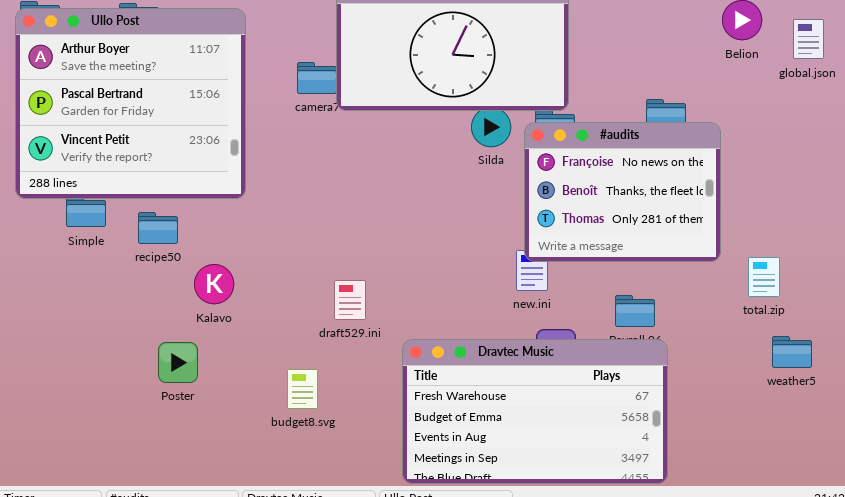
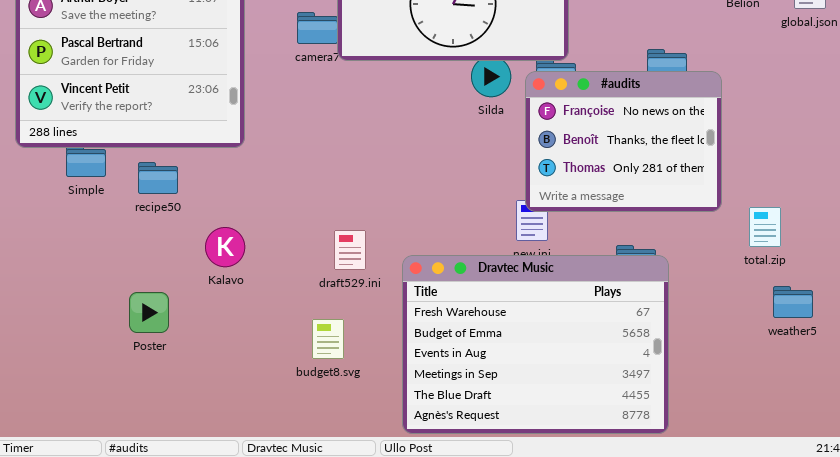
Kalavo: [194,264,234,304] -> [205,227,245,267], moved
Dravtec Music: [402,339,668,484] -> [402,255,669,434], resized
Poster: [158,342,198,383] -> [129,292,169,333], moved
budget8.svg: [287,369,318,409] -> [312,319,344,359], moved

